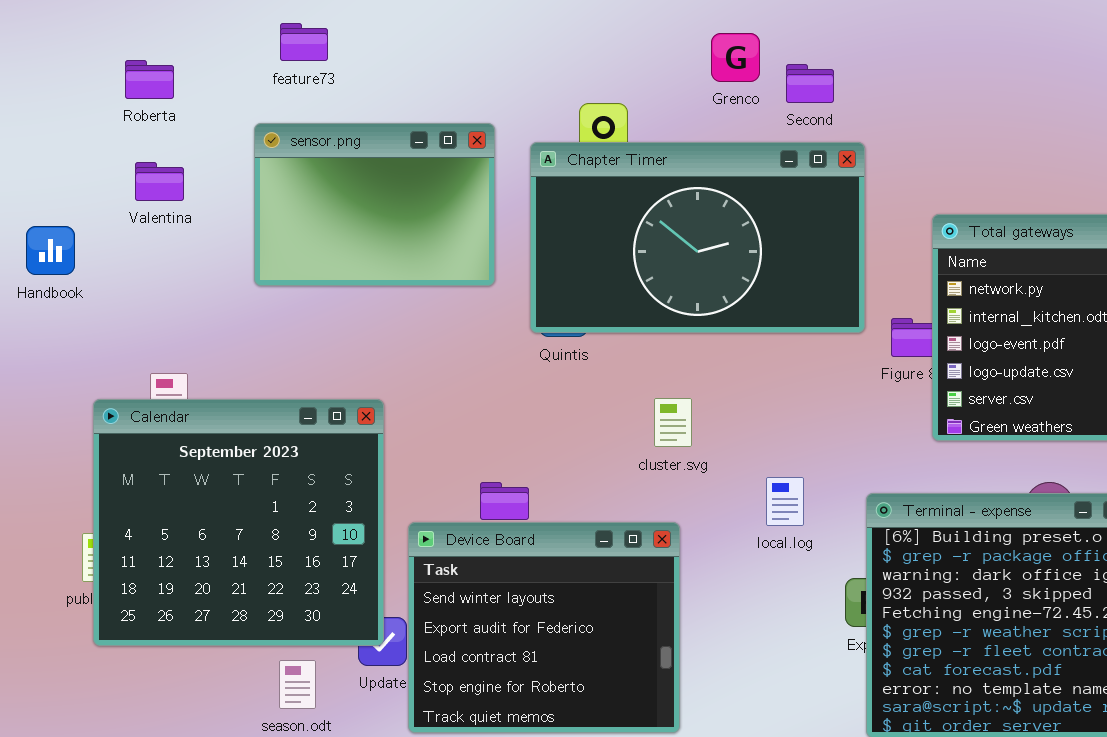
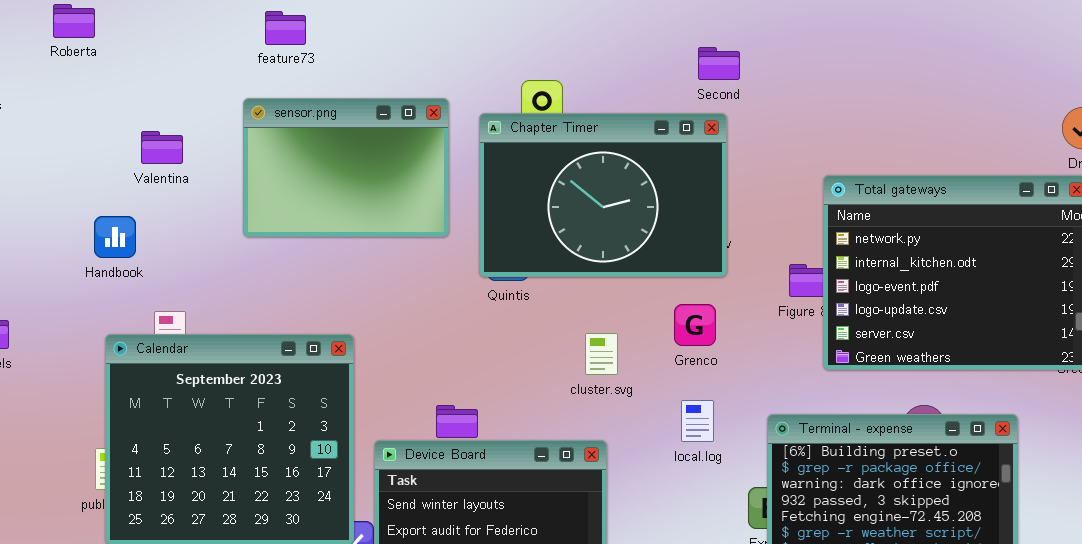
Grenco: [711,33,760,82] -> [674,304,716,346], moved
Roberta: [125,60,174,99] -> [53,4,95,38], moved
Chapter Timer: [530,142,865,333] -> [479,113,727,277], resized
Handbook: [26,226,75,275] -> [94,216,136,258], moved

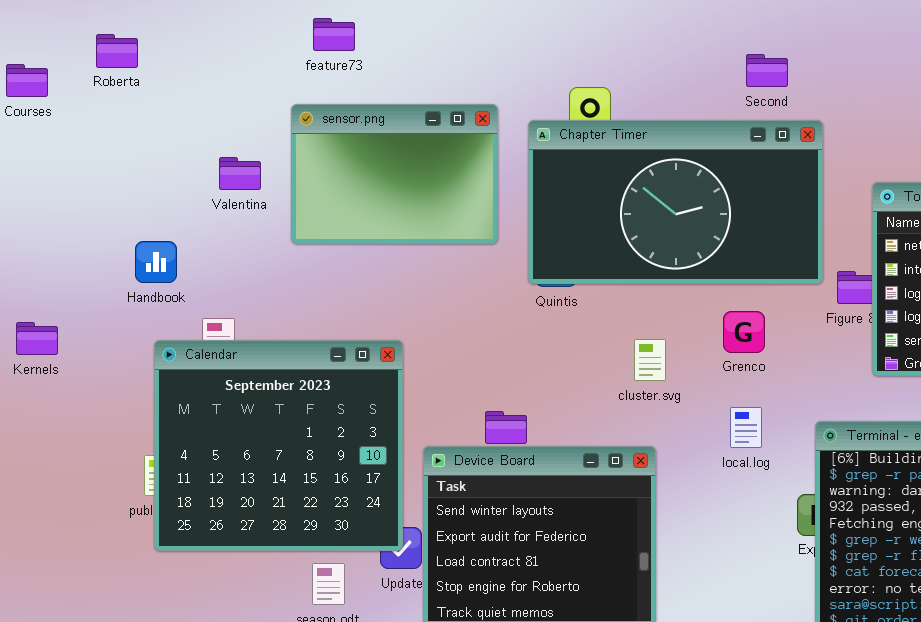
Roberta: [53,4,95,38] -> [96,34,138,68], moved
Chapter Timer: [479,113,727,277] -> [528,120,823,284], resized
Valentina: [141,131,183,164] -> [219,157,261,190], moved
Handbook: [94,216,136,258] -> [135,241,177,283], moved

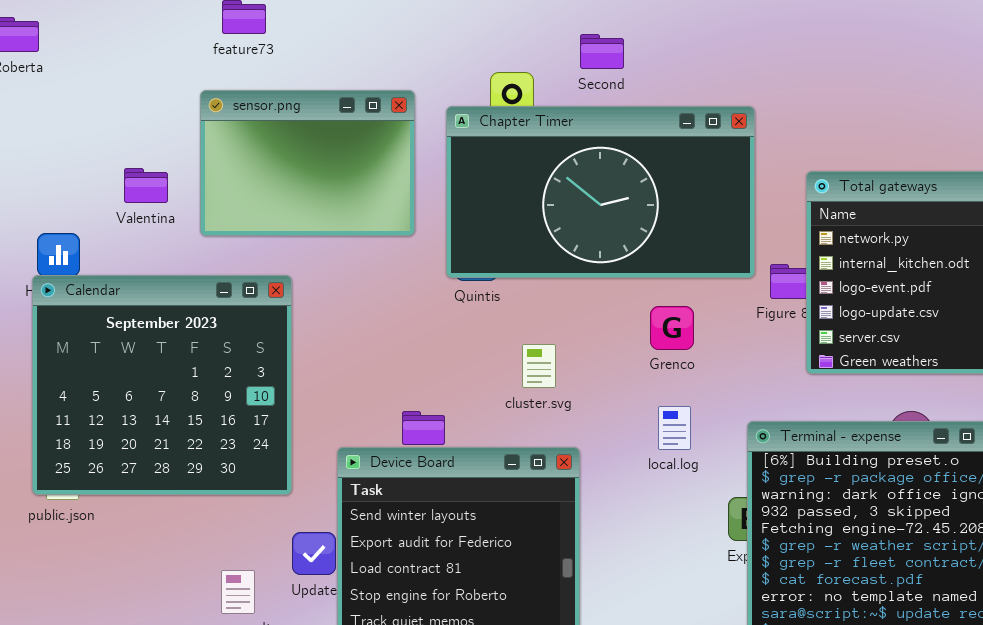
Second: [746,54,788,87] -> [580,34,624,69], moved
Valentina: [219,157,261,190] -> [124,168,168,203], moved
cluster.svg: [634,339,666,381] -> [522,344,556,388], moved
Calendar: [154,340,403,551] -> [32,275,292,495], moved

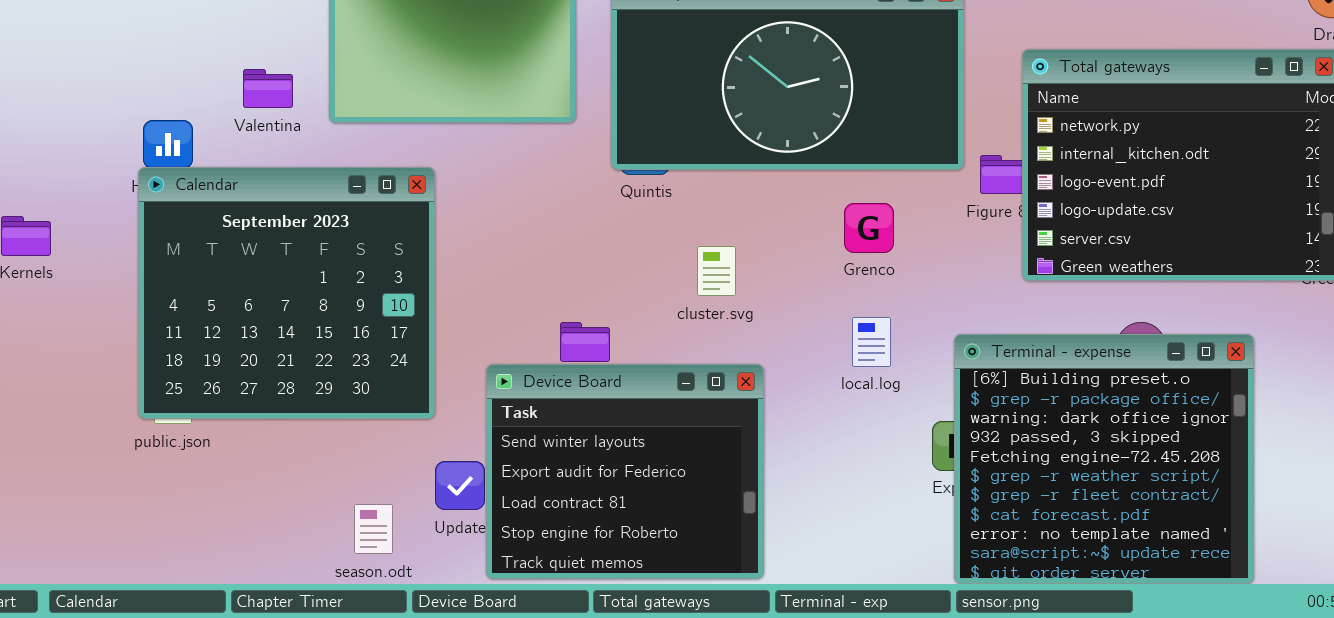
Valentina: [124,168,168,203] -> [243,69,293,108], moved

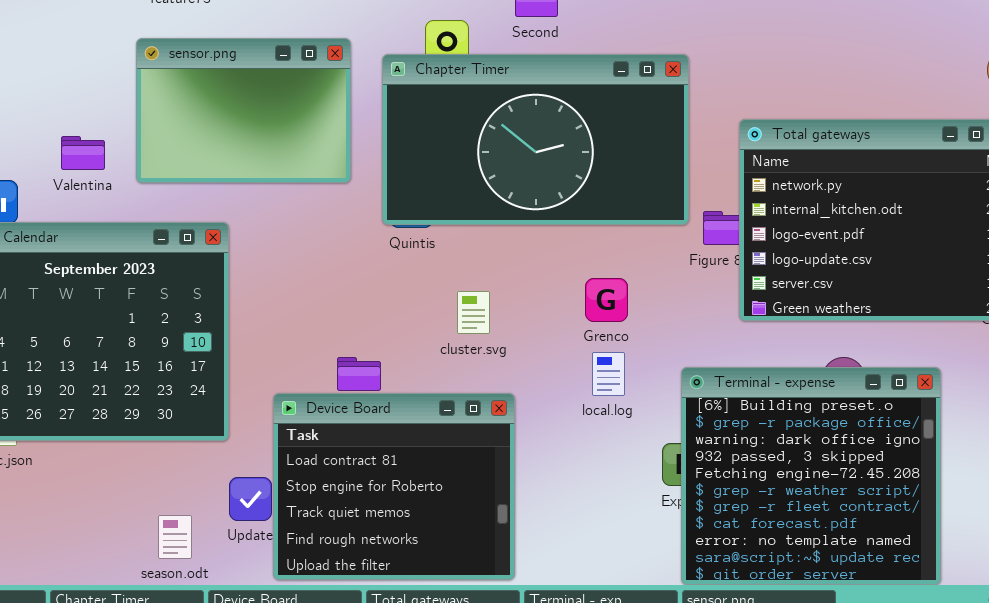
Grenco: [844,203,894,253] -> [585,278,628,322], moved
Device Board: [486,364,764,579] -> [273,393,515,580], scrolled down 2 rows

